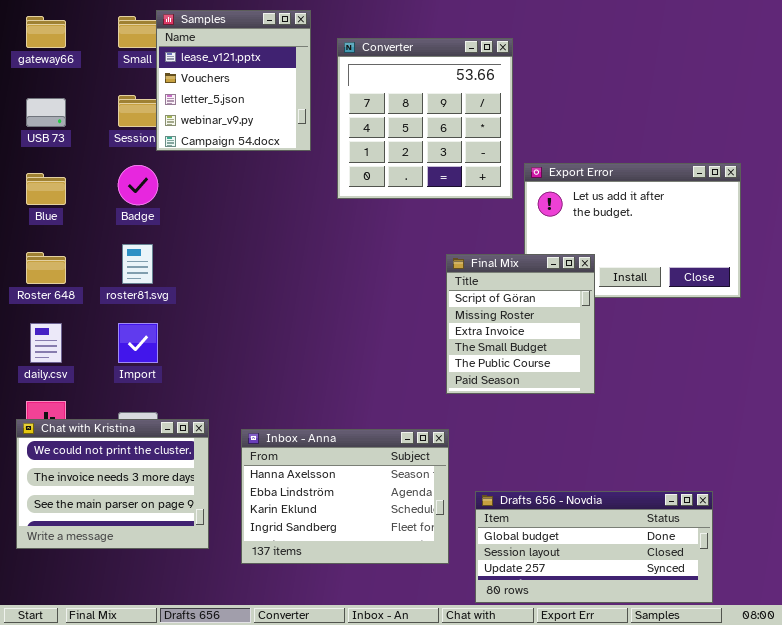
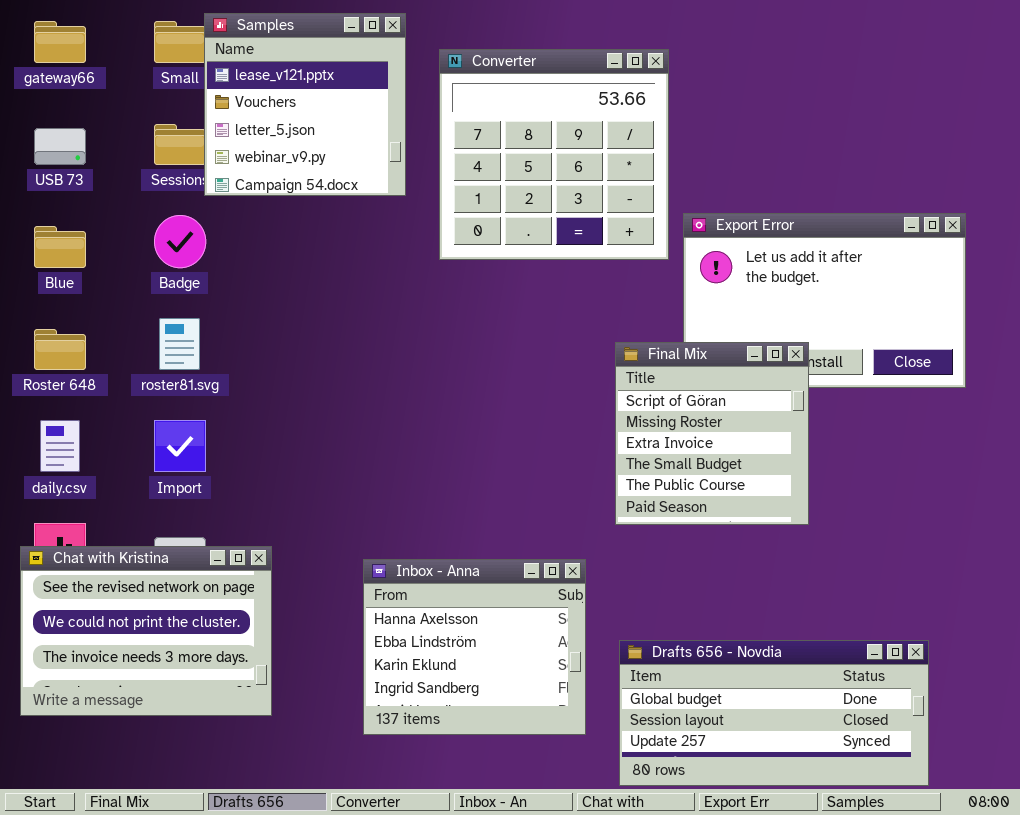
Final Mix: [446,254,595,394] -> [615,342,809,525], moved
Chat with Kristina: [16,419,209,549] -> [20,546,272,716], scrolled up 1 row
Inbox - Anna: [241,429,449,564] -> [363,559,586,735], resized

